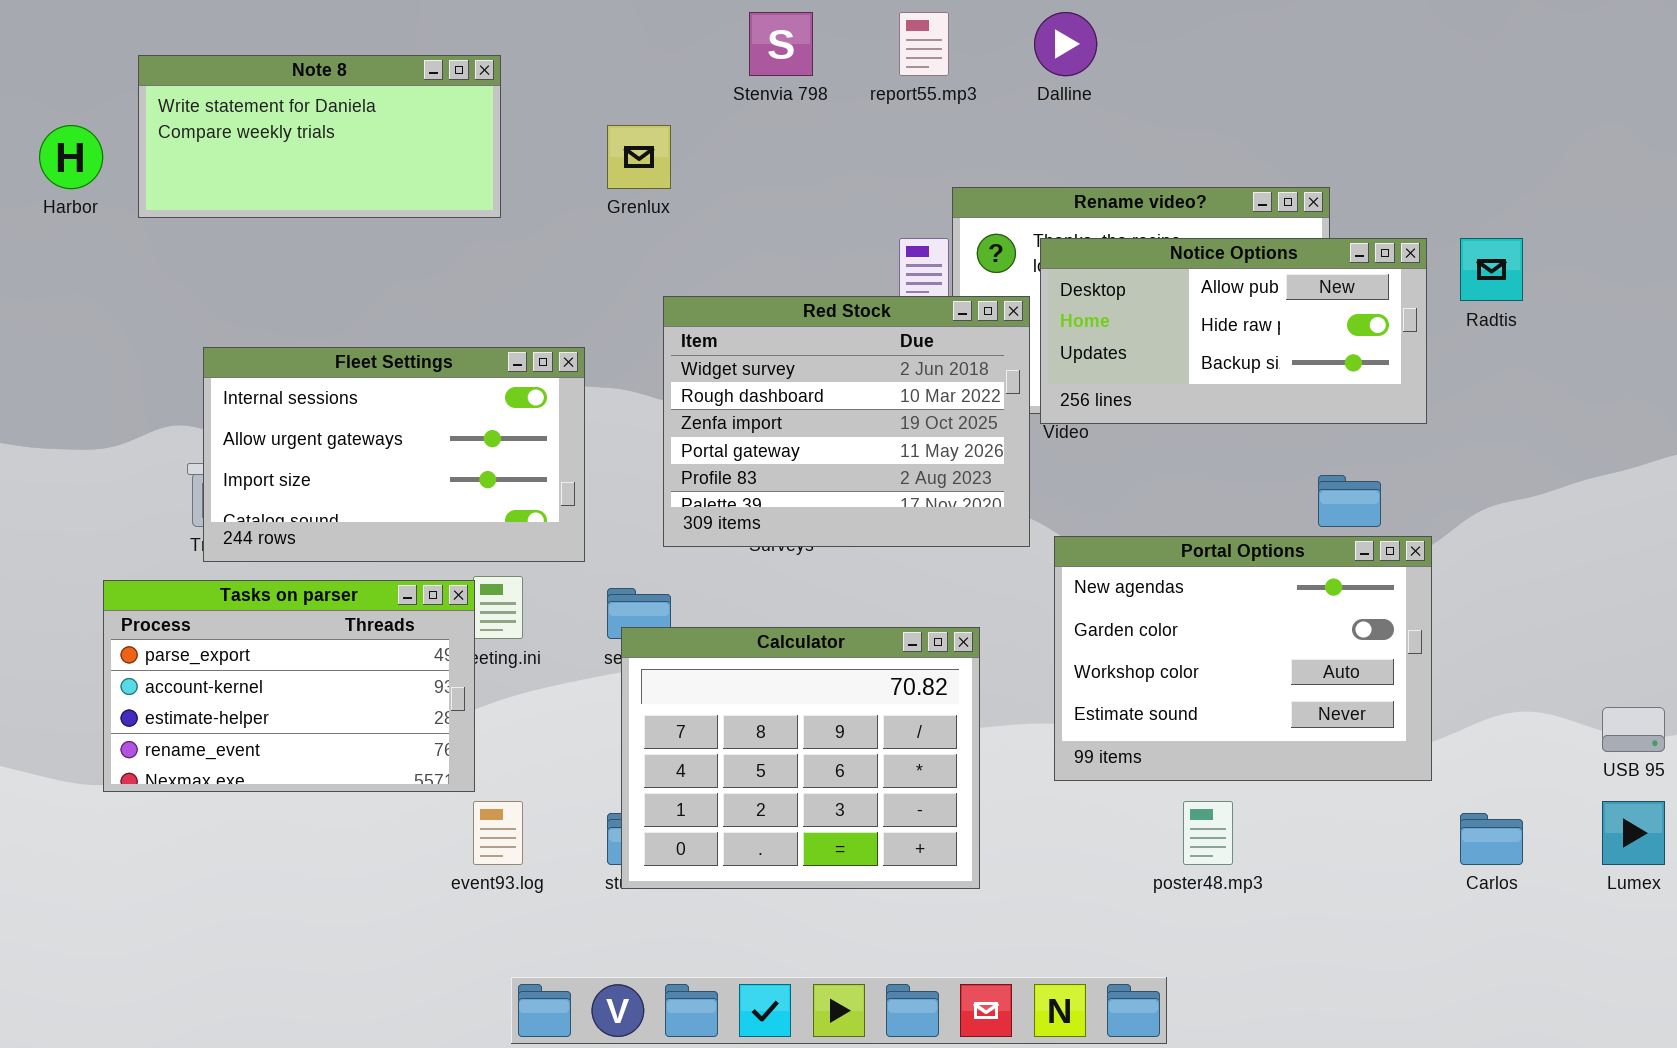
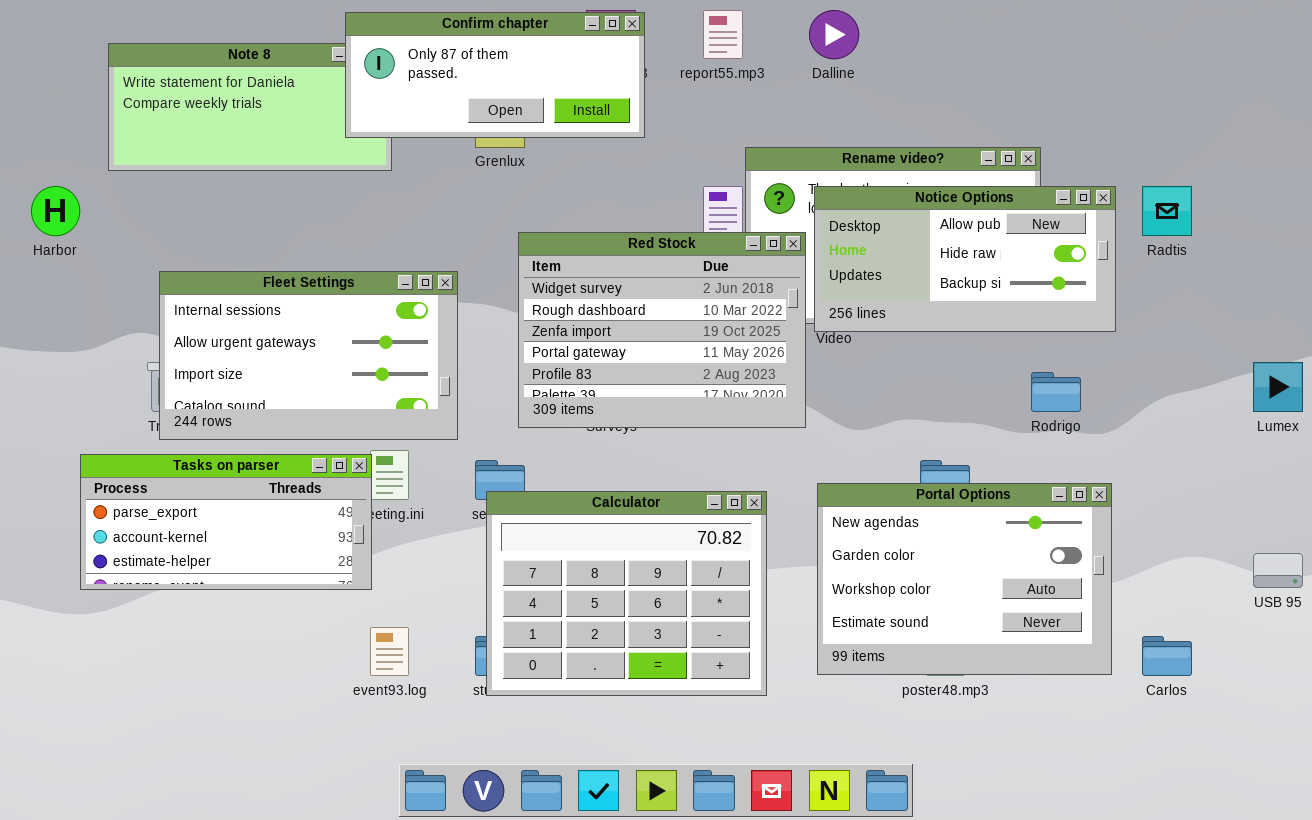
Confirm chapter: none -> [345,12,645,138], opened
Harbor: [39,125,103,189] -> [31,186,80,236], moved
Portal Options: [1054,536,1432,781] -> [817,483,1112,675], moved
Tasks on parser: [103,580,475,792] -> [80,454,372,590], resized
Lumex: [1602,801,1665,865] -> [1253,362,1303,412], moved

